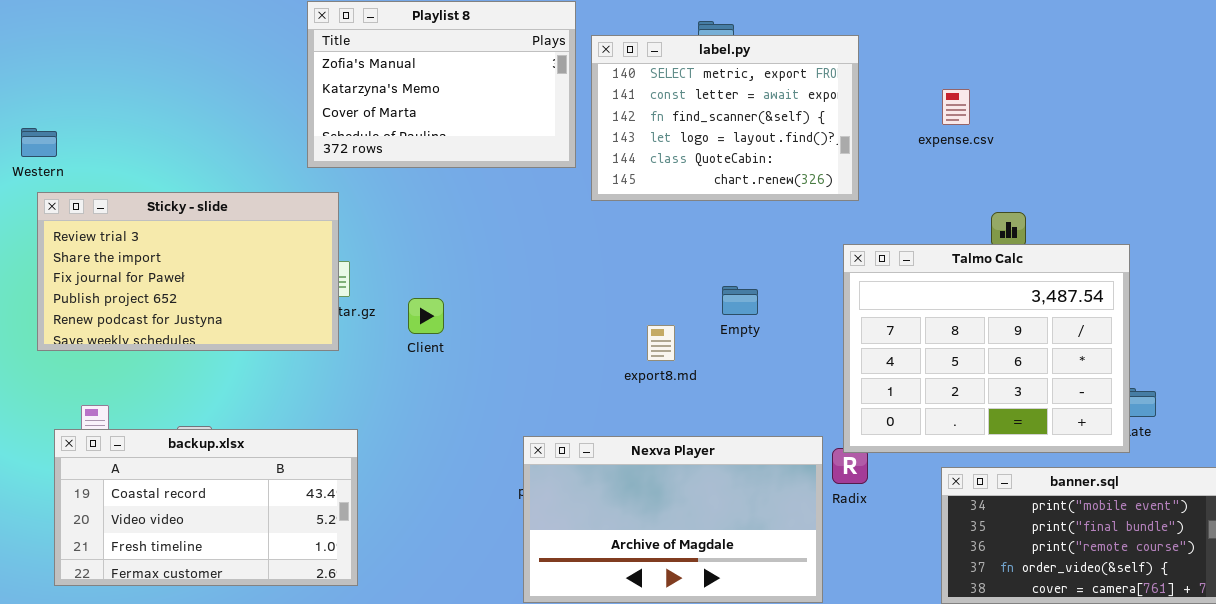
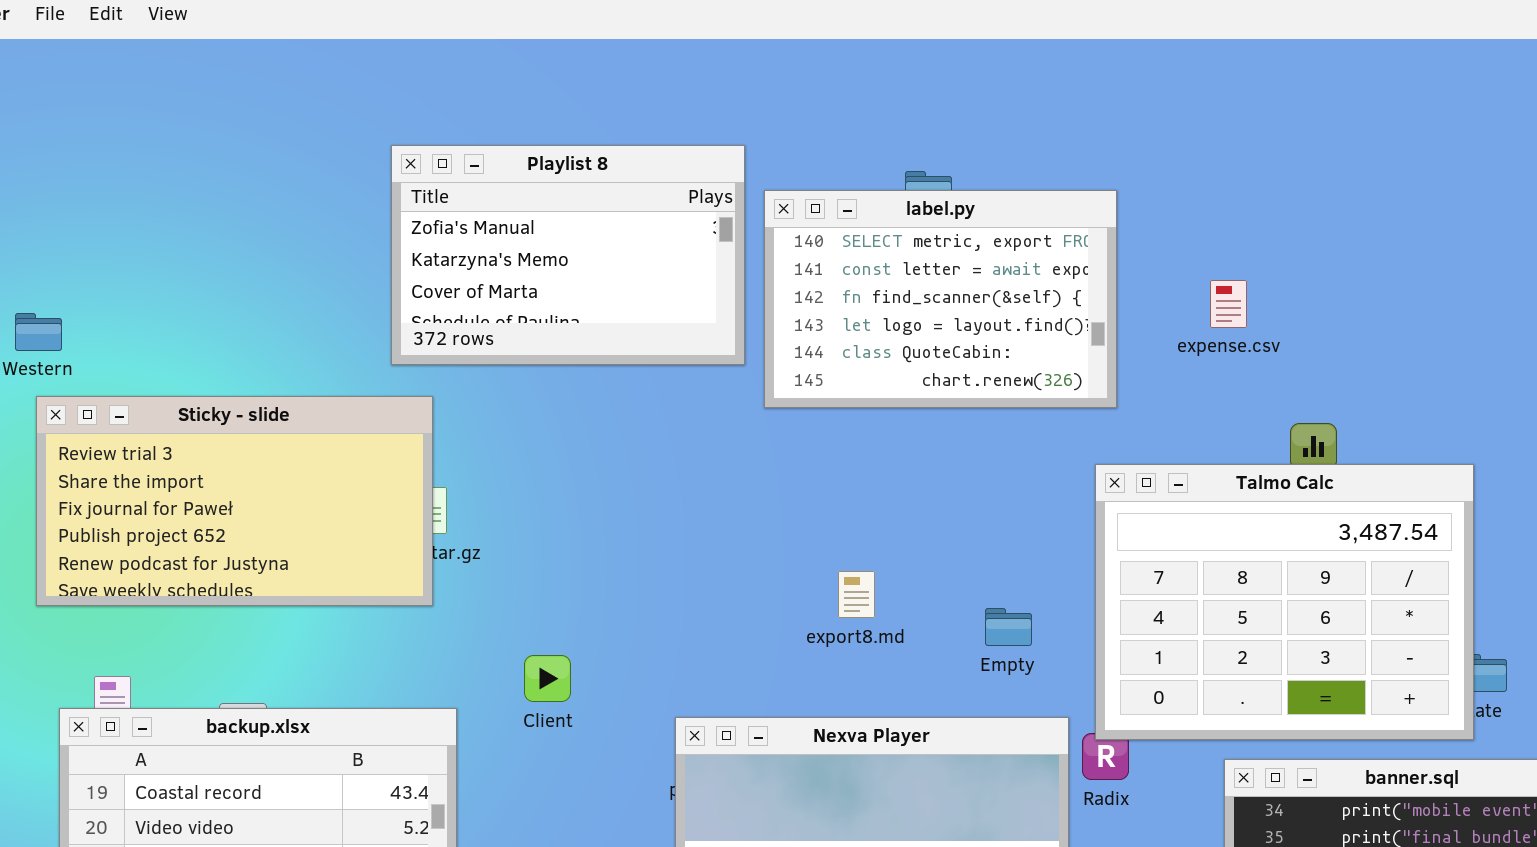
expense.csv: [942,89,970,125] -> [1210,280,1247,328], moved
Empty: [722,286,758,315] -> [985,608,1032,646], moved
Client: [408,298,444,334] -> [524,655,571,702], moved

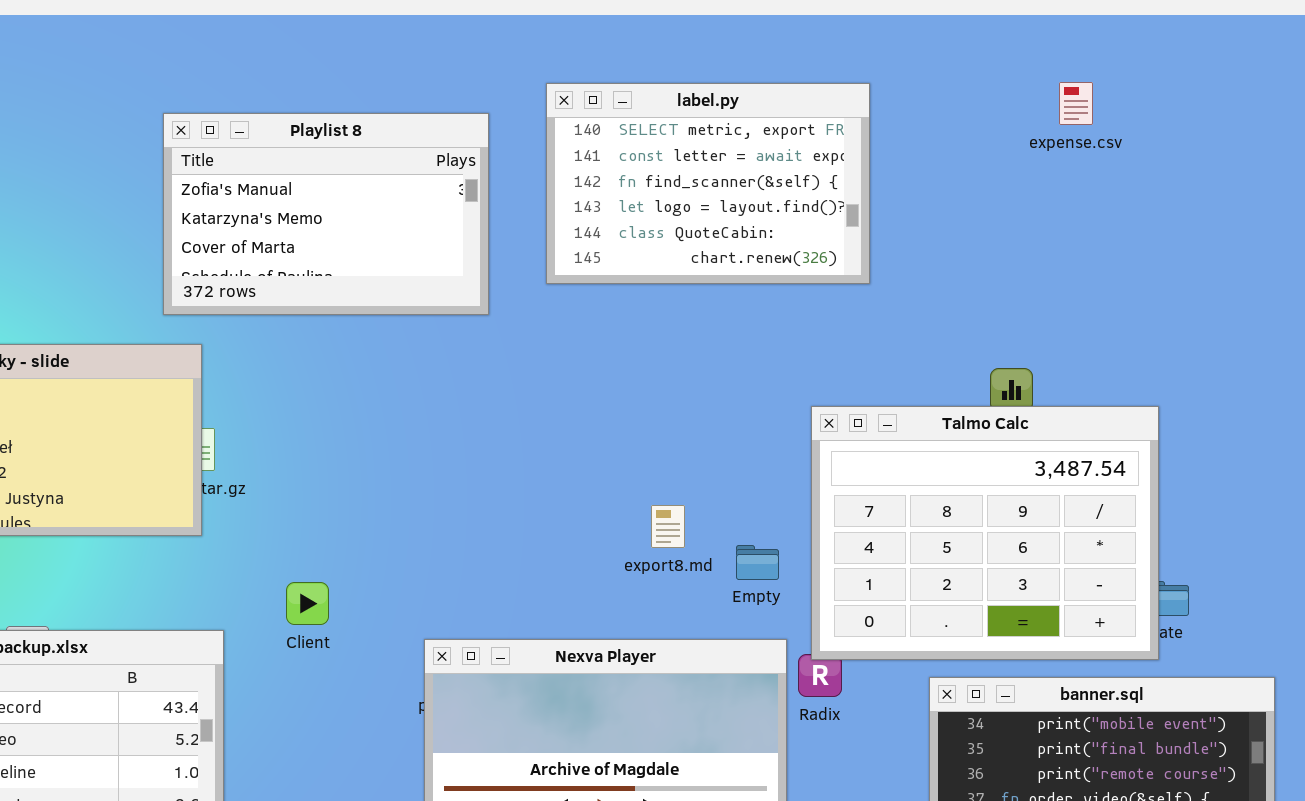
label.py: [764,190,1117,408] -> [546,83,870,284], moved
expense.csv: [1210,280,1247,328] -> [1059,82,1093,125], moved
export8.md: [838,571,875,618] -> [651,505,685,548], moved
Empty: [985,608,1032,646] -> [736,545,779,580], moved

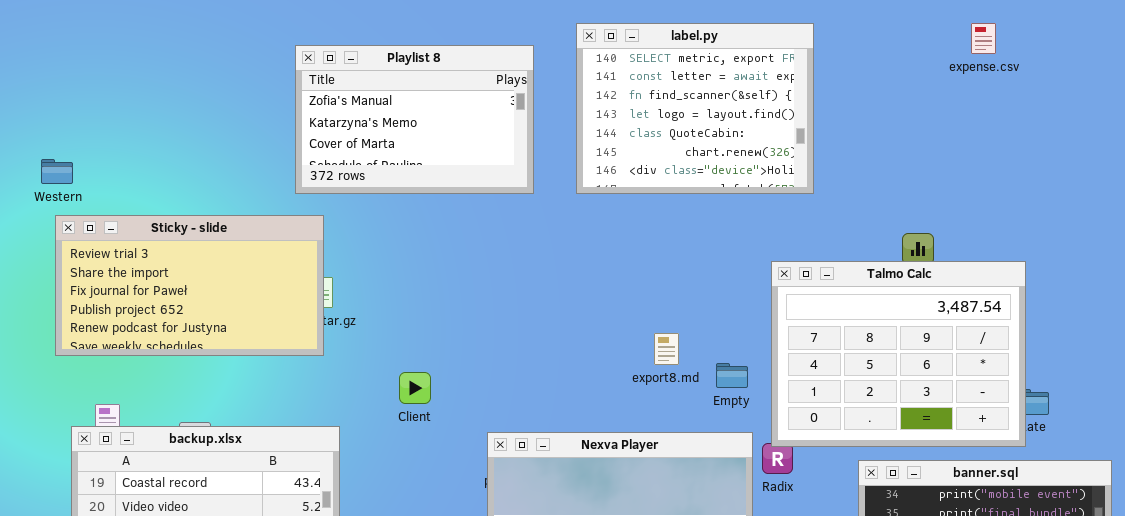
expense.csv: [1059,82,1093,125] -> [971,23,996,54], moved
label.py: [546,83,870,284] -> [576,23,814,194], resized
Client: [286,582,329,625] -> [399,372,431,404], moved

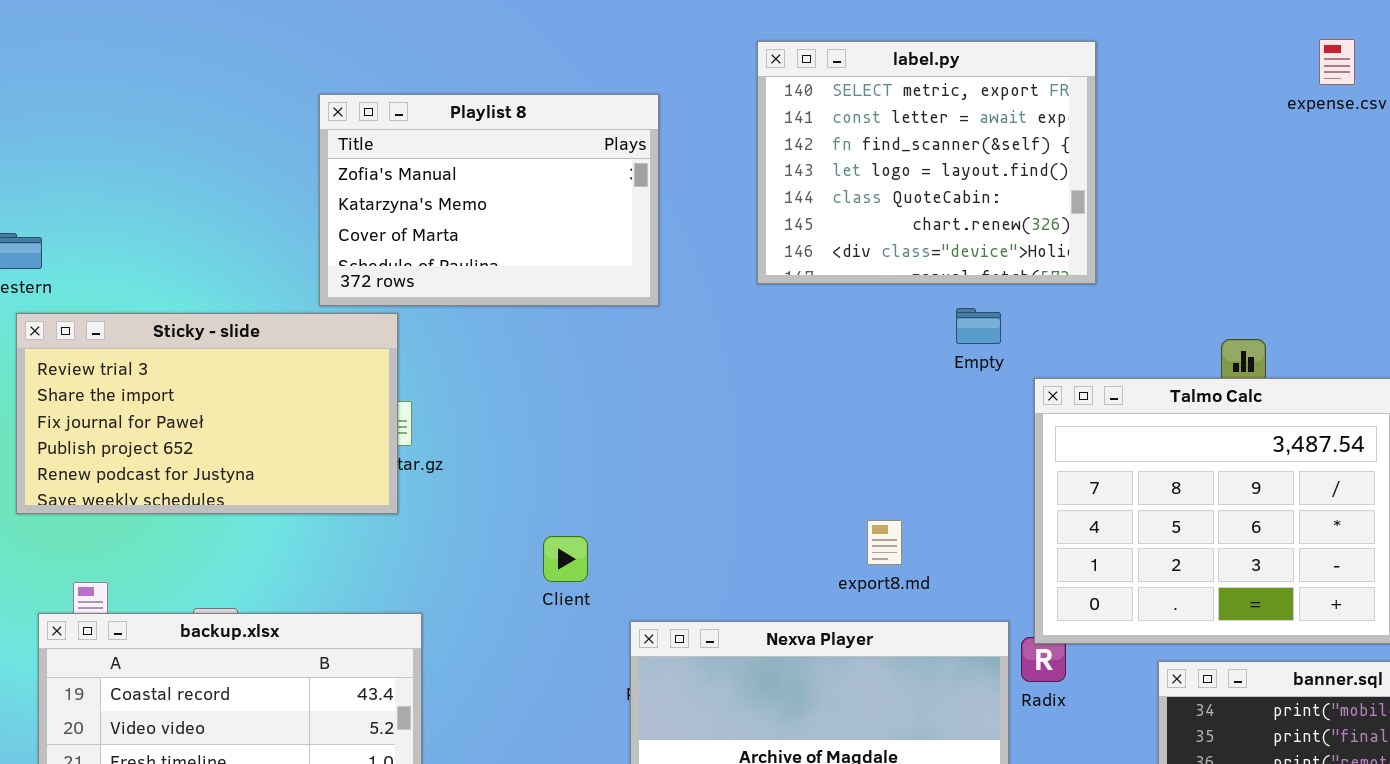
Playlist 8: [295,45,534,194] -> [319,94,659,306], moved
export8.md: [654,333,679,365] -> [867,520,902,565], moved
Empty: [716,363,748,388] -> [956,308,1001,344], moved
Client: [399,372,431,404] -> [543,536,588,582], moved

